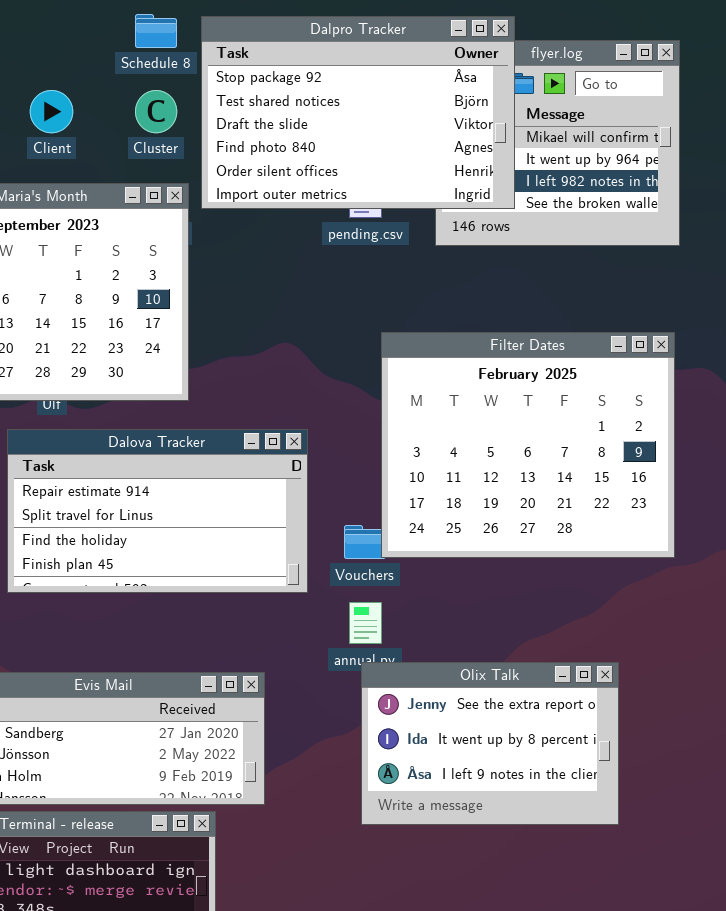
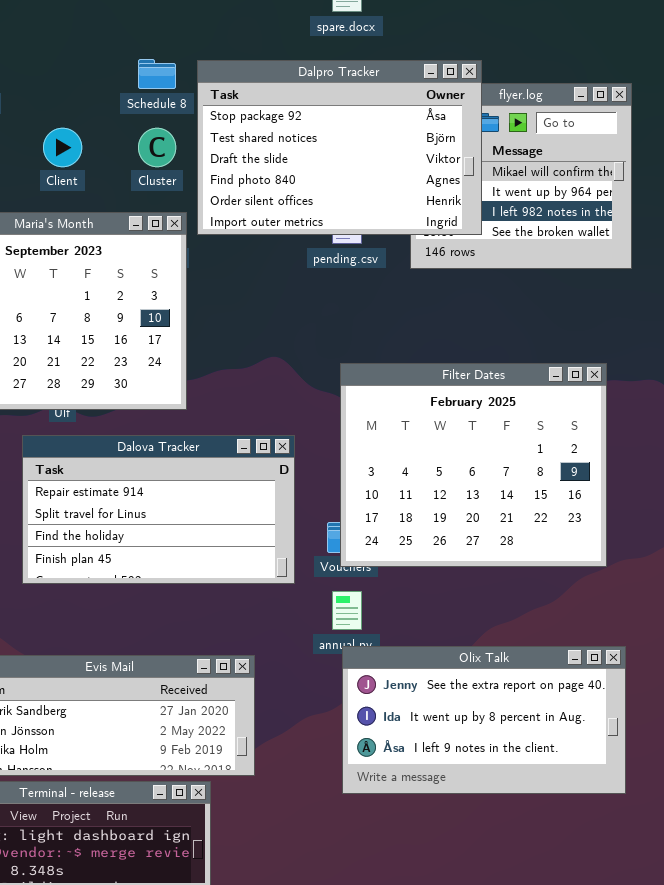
Filter Dates: [381,332,675,558] -> [340,363,607,567], moved
Olix Talk: [361,662,619,825] -> [342,646,626,794], resized

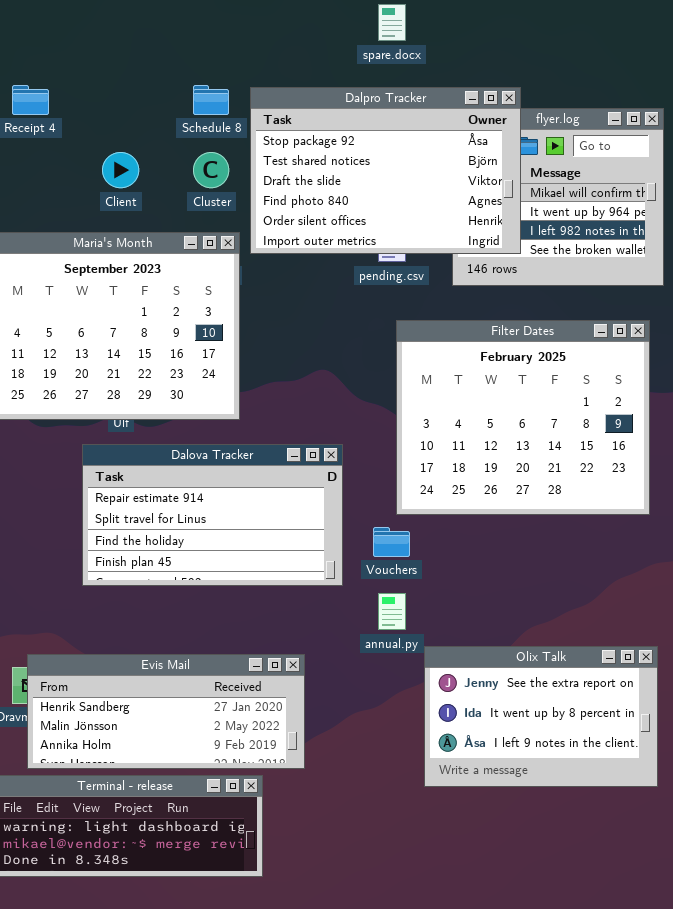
Filter Dates: [340,363,607,567] -> [396,320,650,515], moved
Olix Talk: [342,646,626,794] -> [424,646,658,787], resized

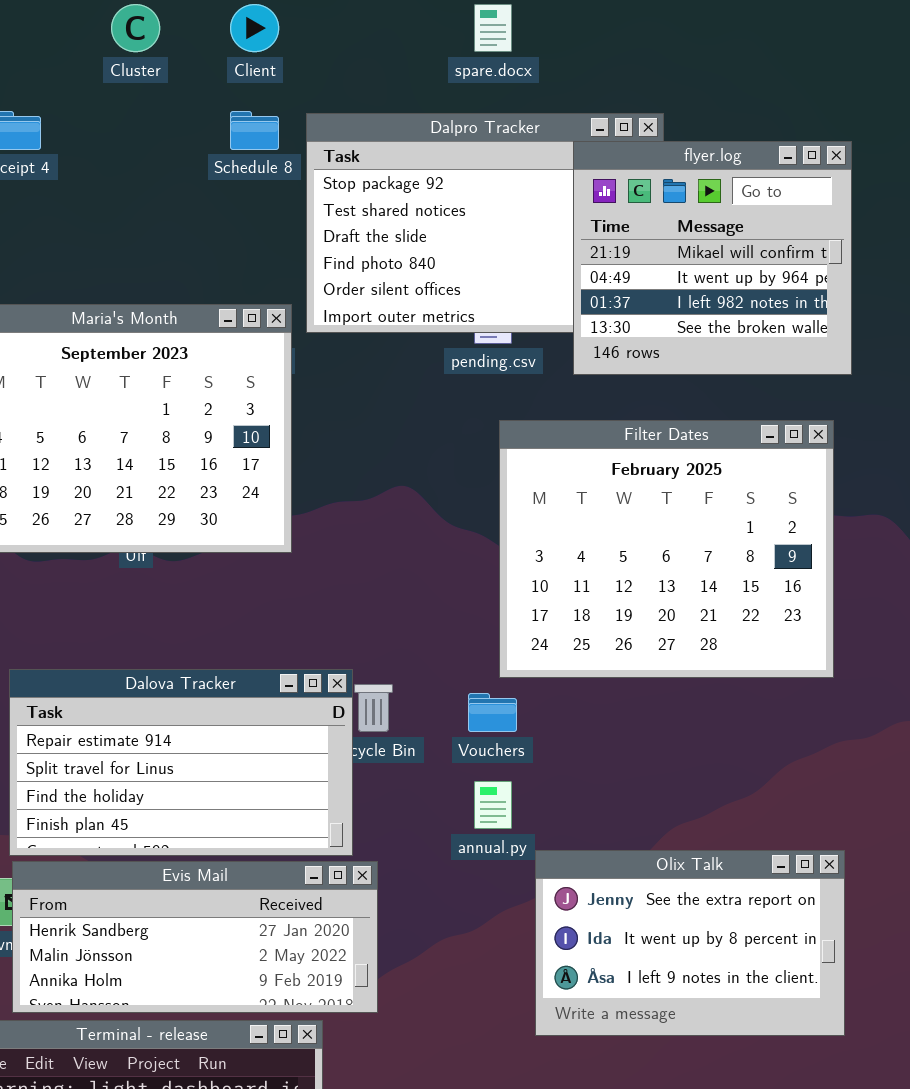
flyer.log: [452,108,664,286] -> [573,141,852,375], raised
Client: [102,152,139,188] -> [230,4,279,52], moved
Cluster: [193,152,229,188] -> [111,4,160,52], moved
Dalova Tracker: [82,444,343,586] -> [9,669,353,856], moved

